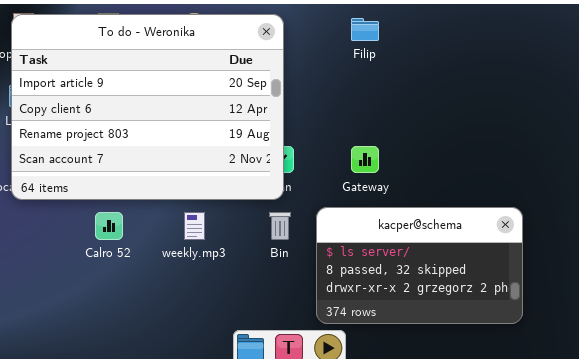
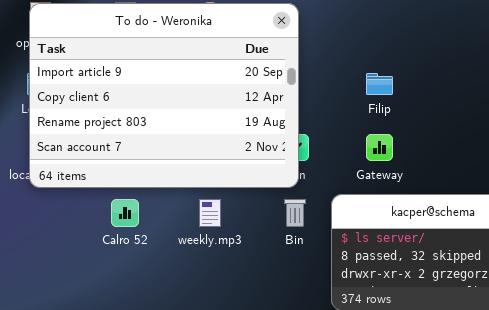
Filip: [351,18,379,41] -> [366,73,393,95], moved

